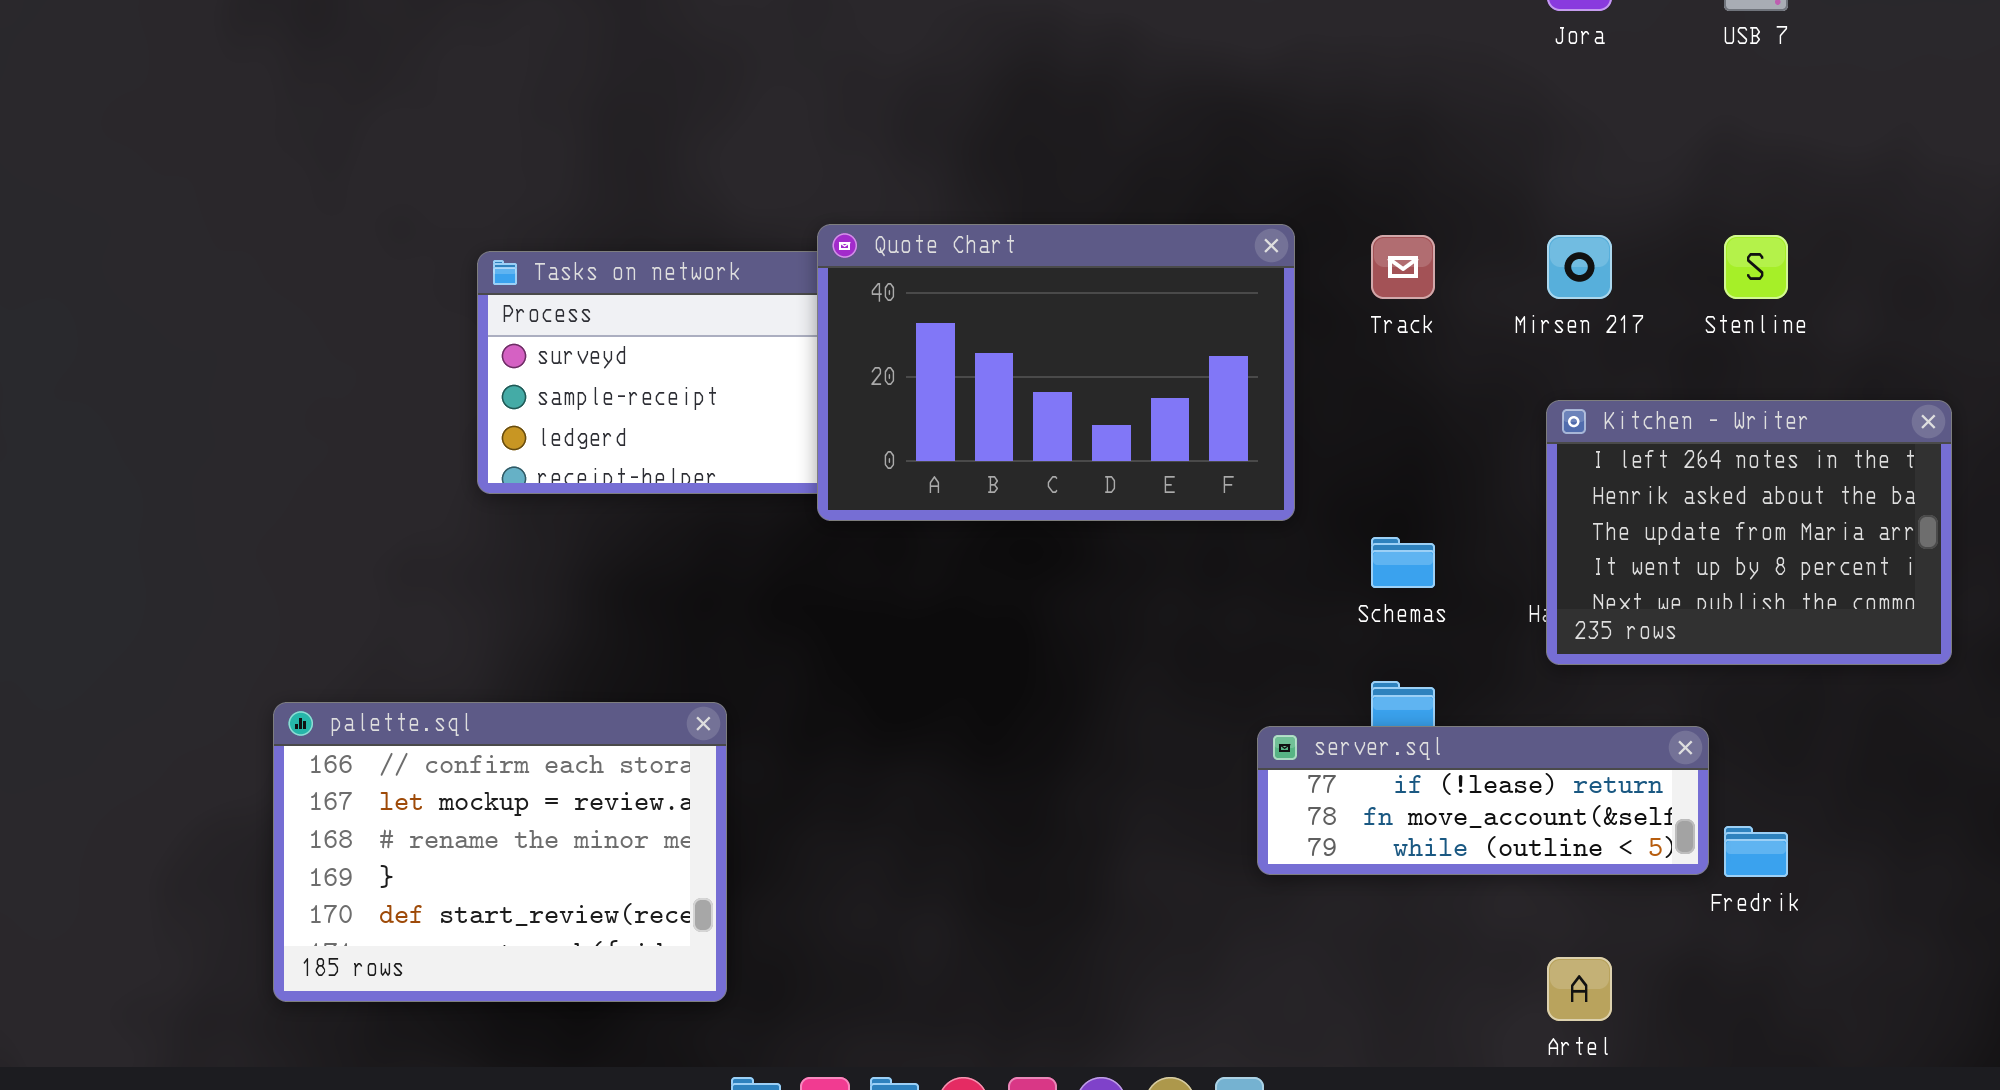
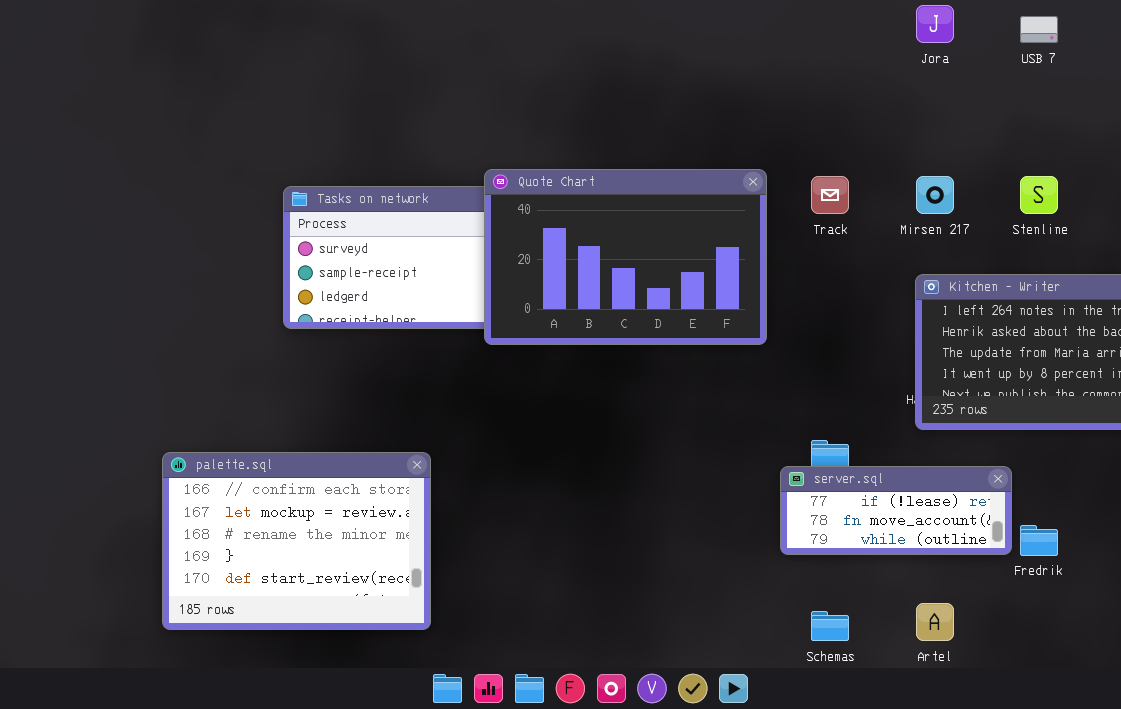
Schemas: [1371,537,1435,588] -> [811,611,849,641], moved
server.sql: [1257,726,1709,875] -> [780,466,1012,555], resized

